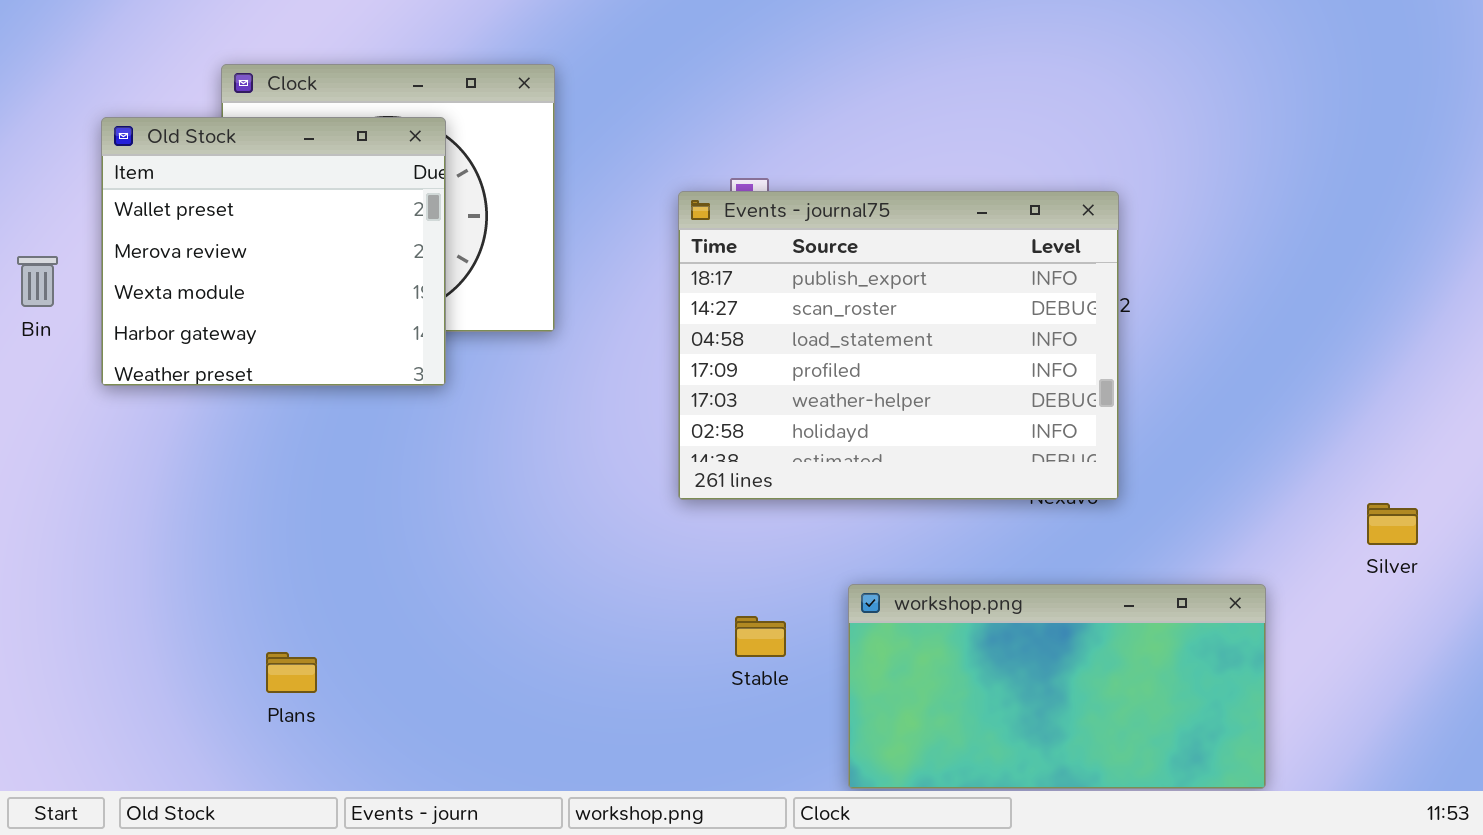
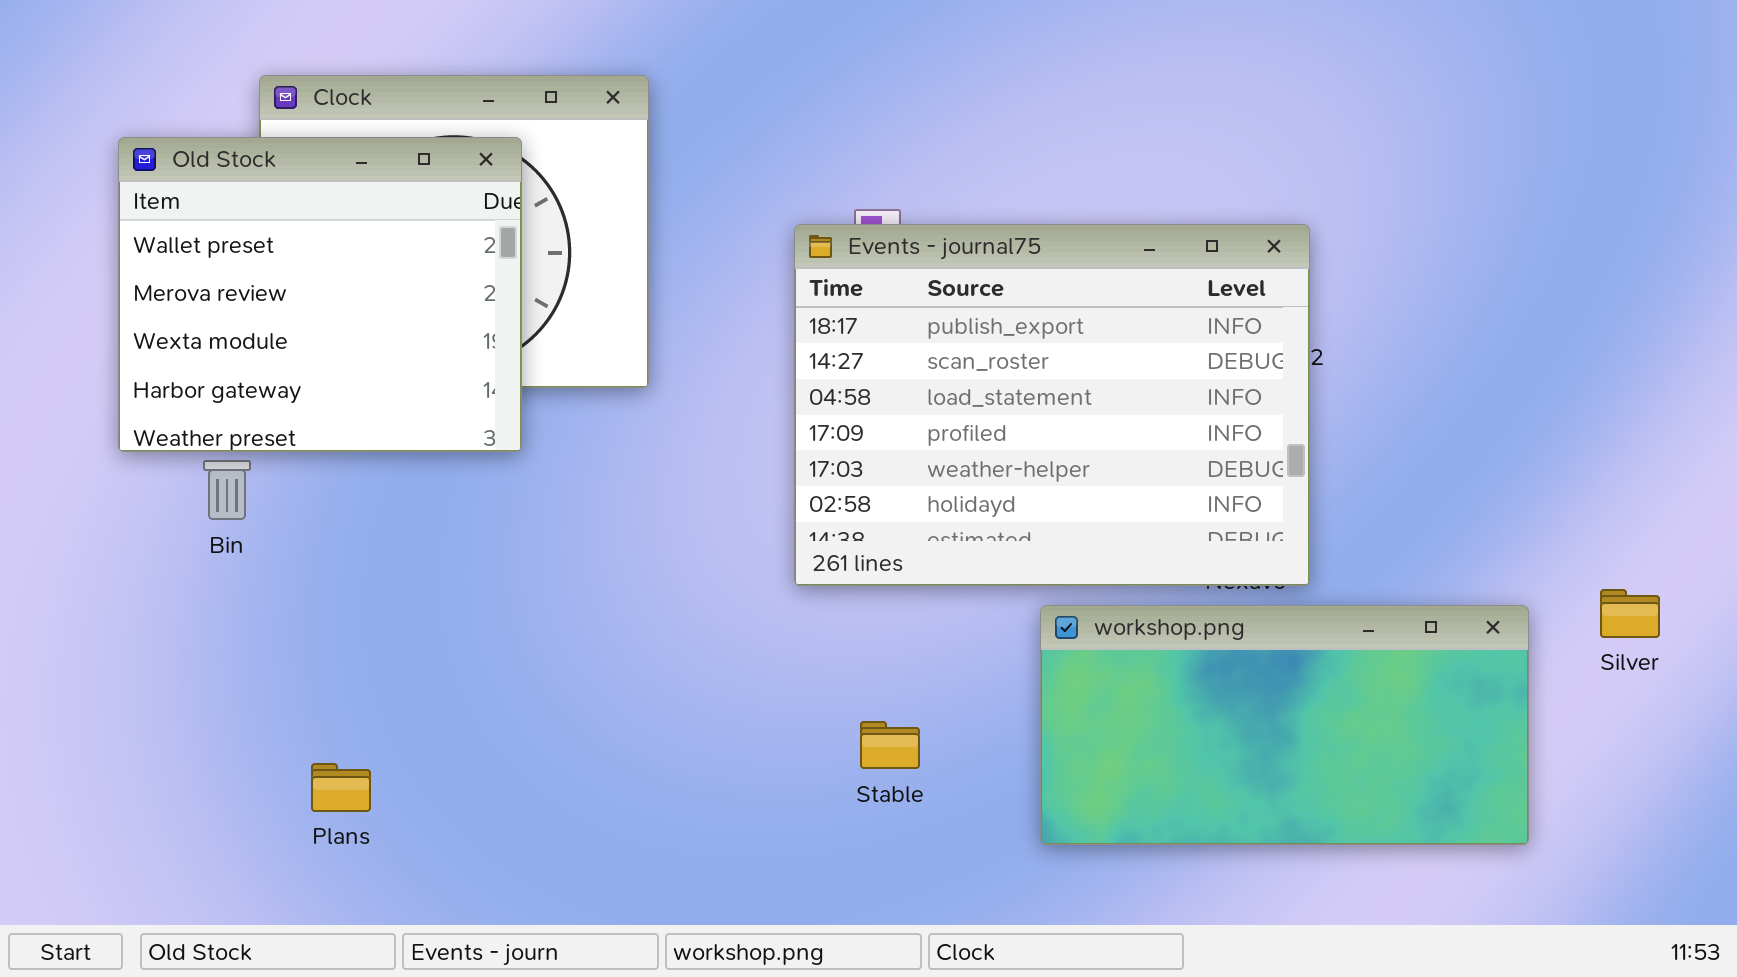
Bin: [17,256,58,307] -> [203,460,251,520], moved
workshop.png: [848,584,1266,789] -> [1040,605,1529,845], moved

